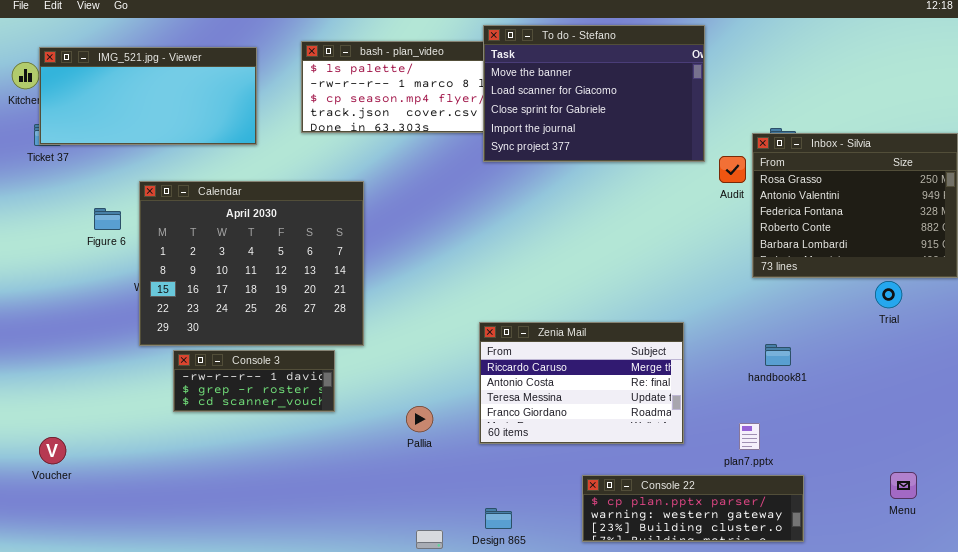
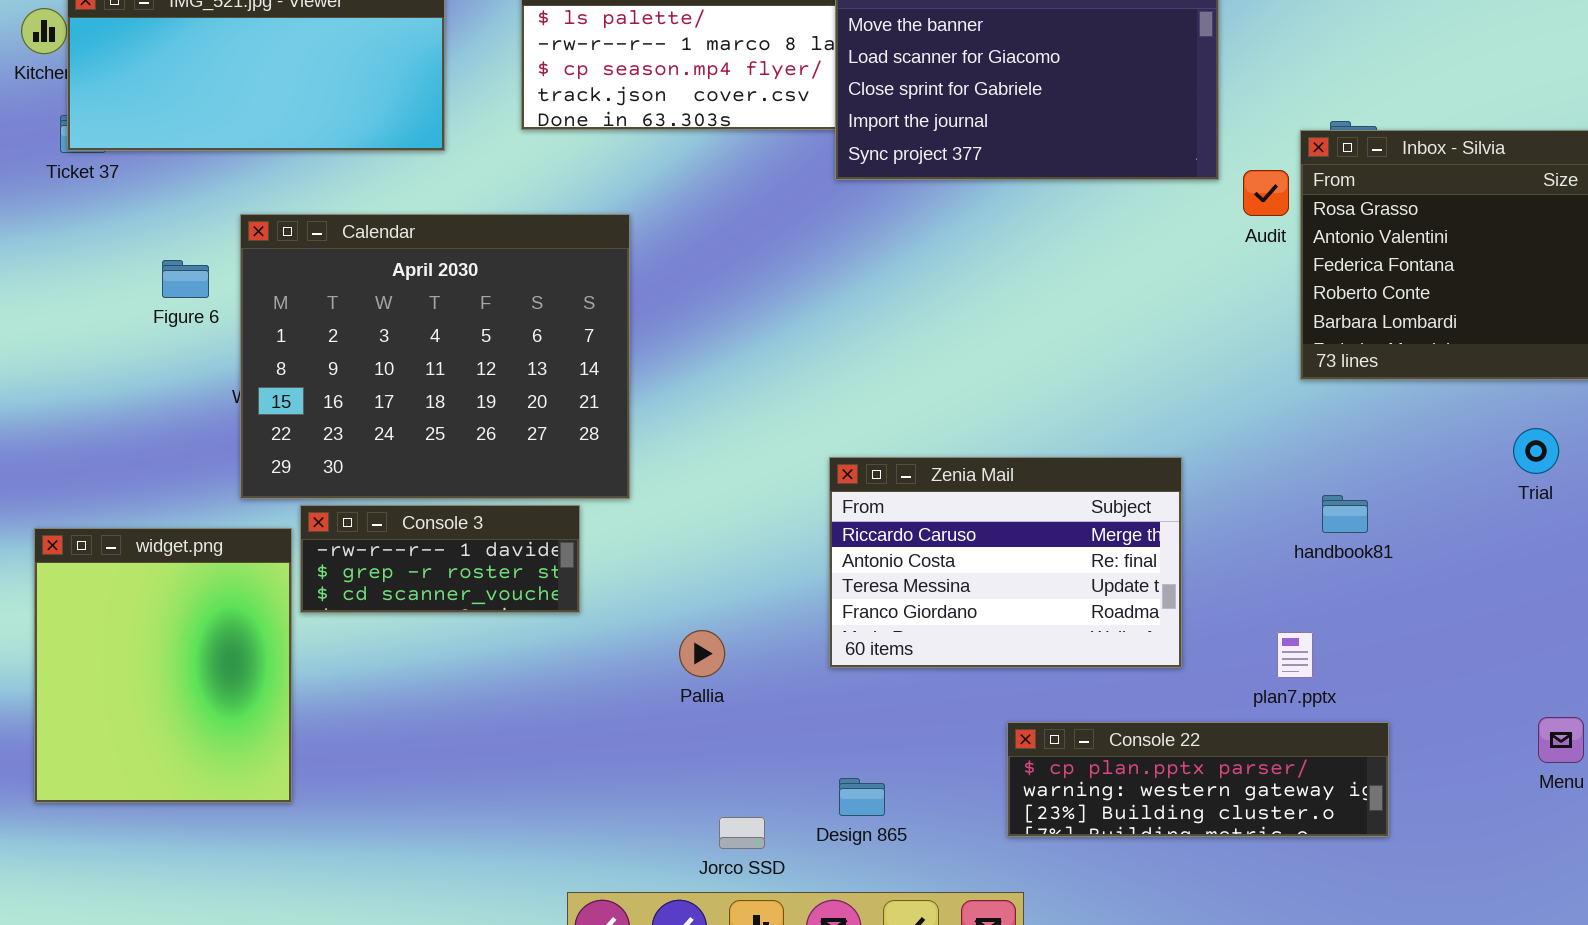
Trial: [875,281,902,308] -> [1513,428,1559,474], moved
widget.png: none -> [34,528,292,803], opened
Pallia: [406,406,433,432] -> [679,630,725,677], moved

